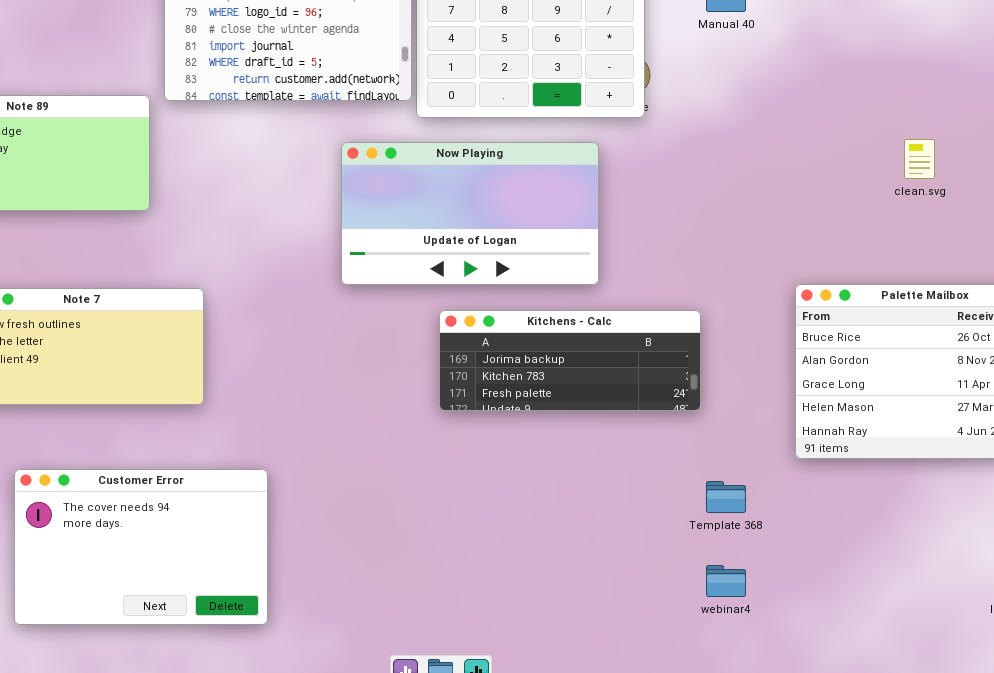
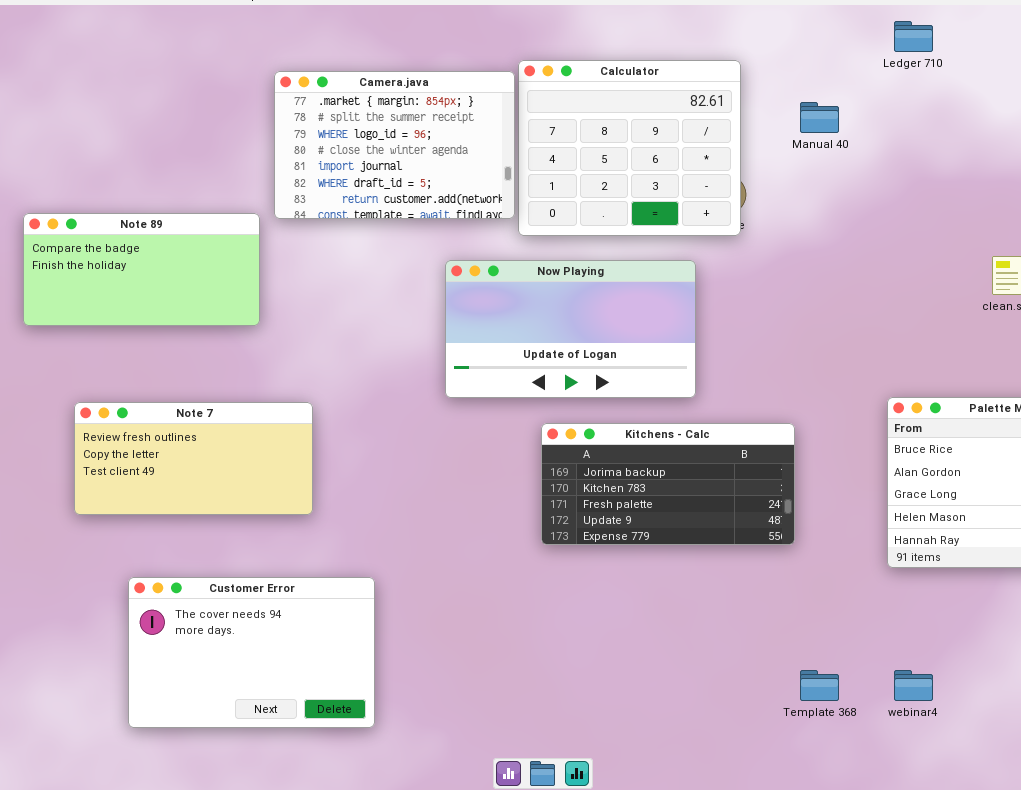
Kitchens - Calc: [439,310,701,411] -> [541,423,795,545], resized
Template 368: [706,481,746,513] -> [800,670,839,701], moved
webinar4: [706,565,746,597] -> [894,670,933,701], moved

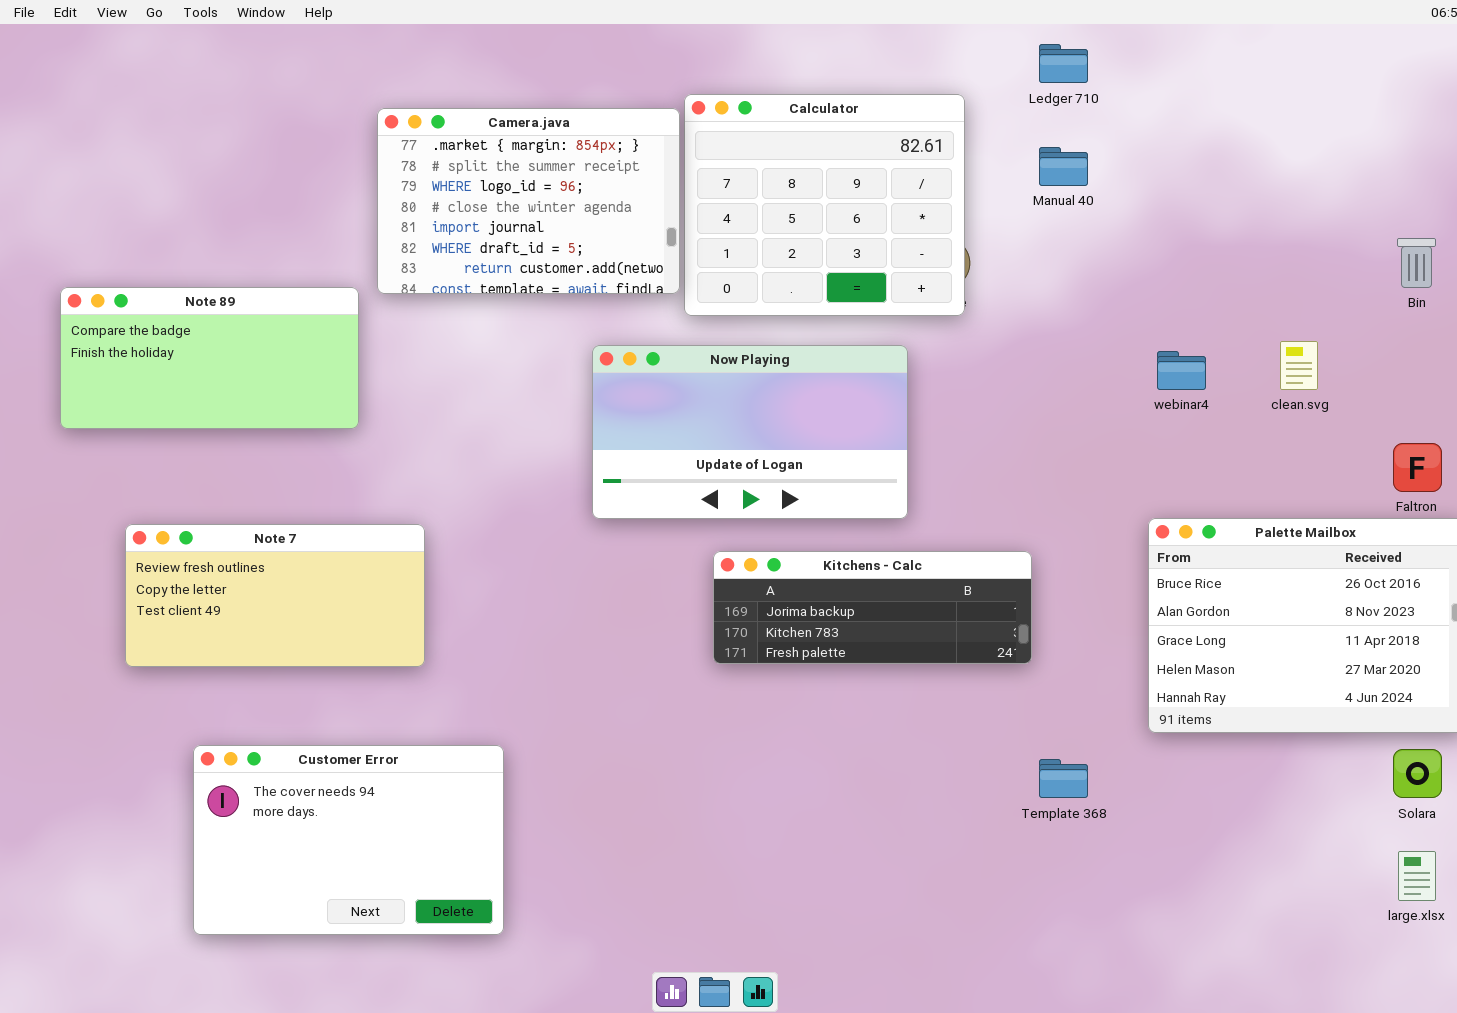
Ledger 710: [894,21,933,52] -> [1039,44,1088,83], moved
Kitchens - Calc: [541,423,795,545] -> [713,551,1032,664], resized
Template 368: [800,670,839,701] -> [1039,759,1088,798], moved
webinar4: [894,670,933,701] -> [1157,351,1206,390], moved

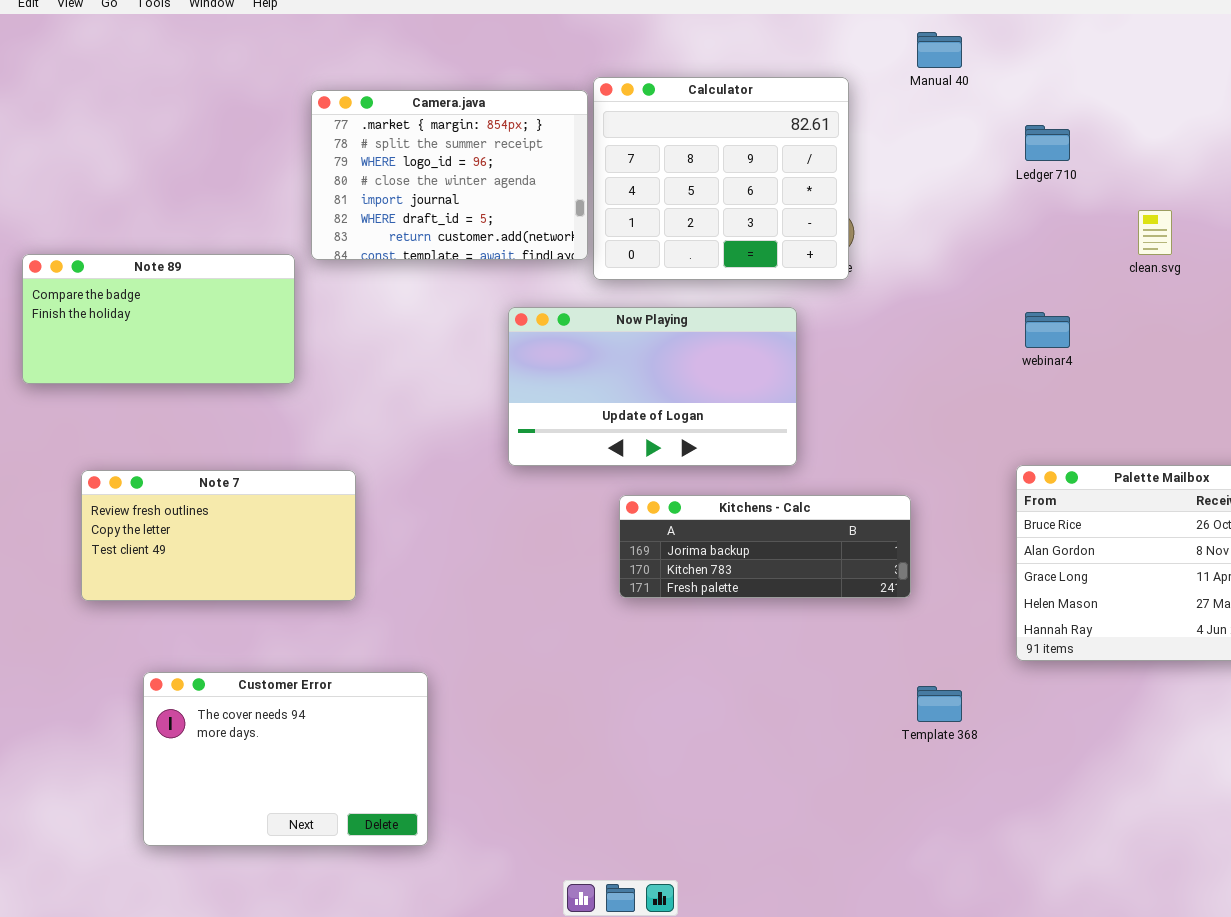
Ledger 710: [1039,44,1088,83] -> [1025,125,1070,161], moved
Manual 40: [1039,147,1088,186] -> [917,32,962,68], moved
clean.svg: [1280,341,1318,390] -> [1138,210,1172,255], moved

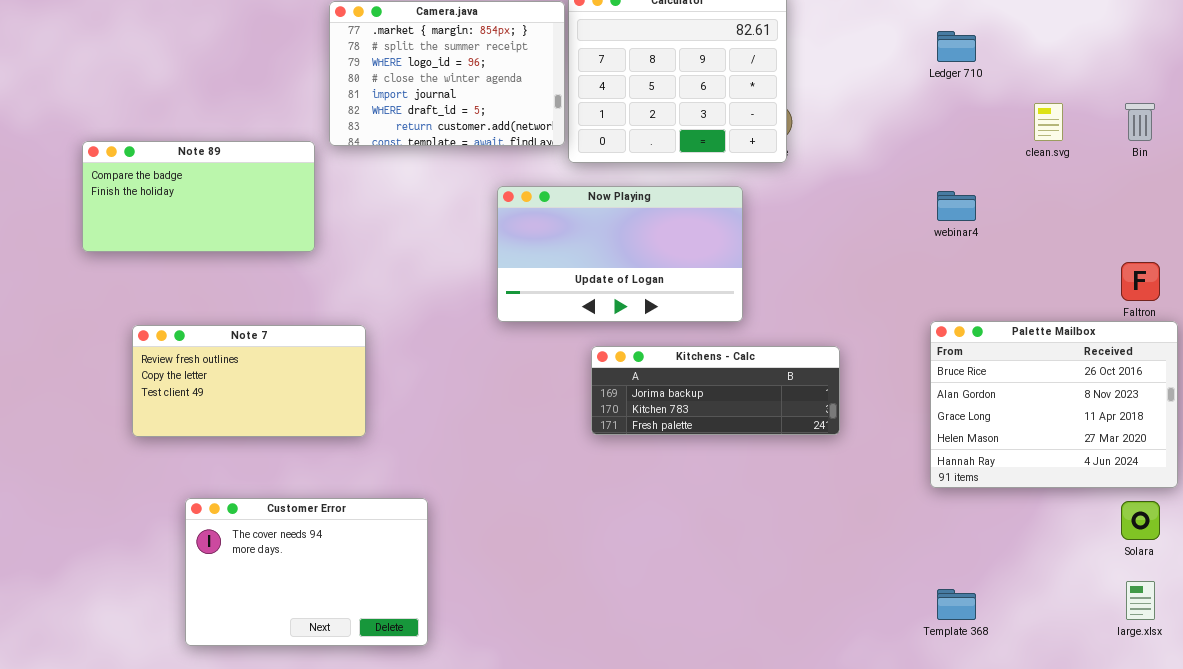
Template 368: [917,686,962,722] -> [937,589,976,620], moved

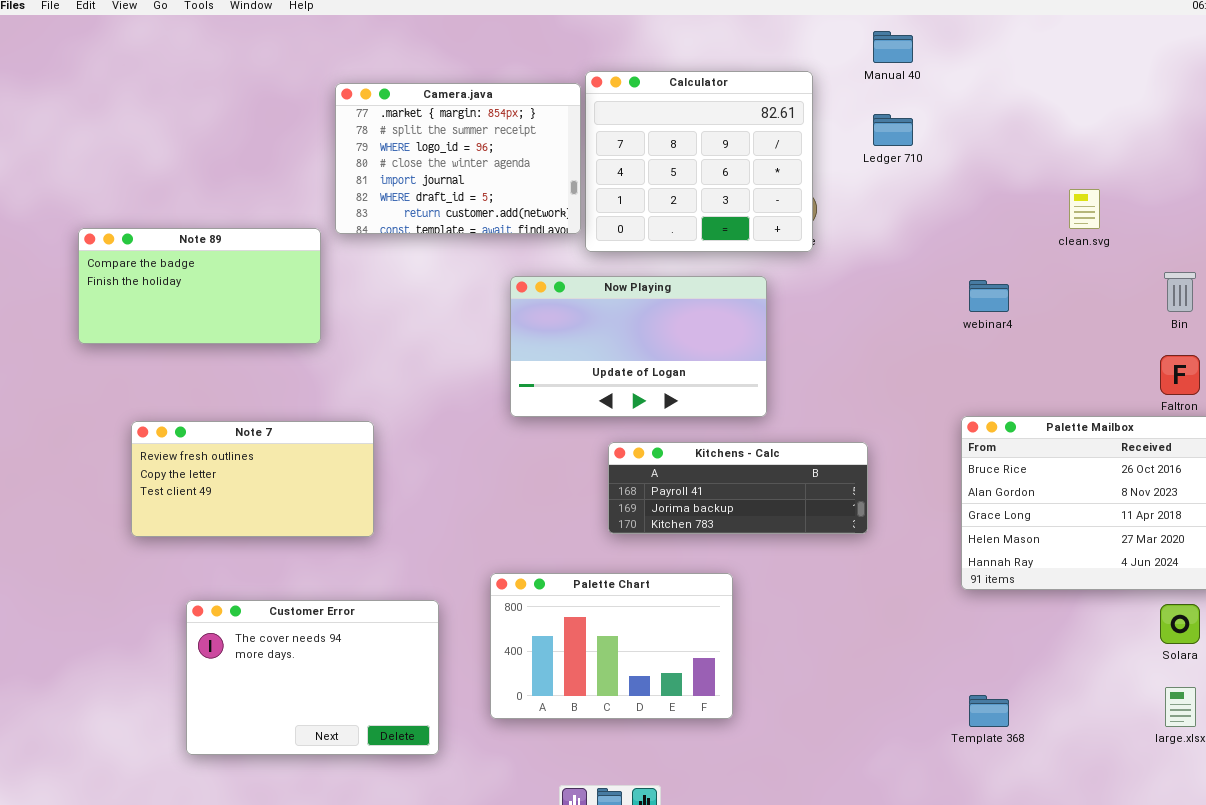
Ledger 710: [937,31,976,62] -> [873,114,913,146], moved
Bin: [1125,103,1155,141] -> [1164,272,1196,312], moved
Kitchens - Calc: [591,346,840,435] -> [608,442,868,534], scrolled up 1 row
Palette Chart: none -> [490,573,733,719], opened

